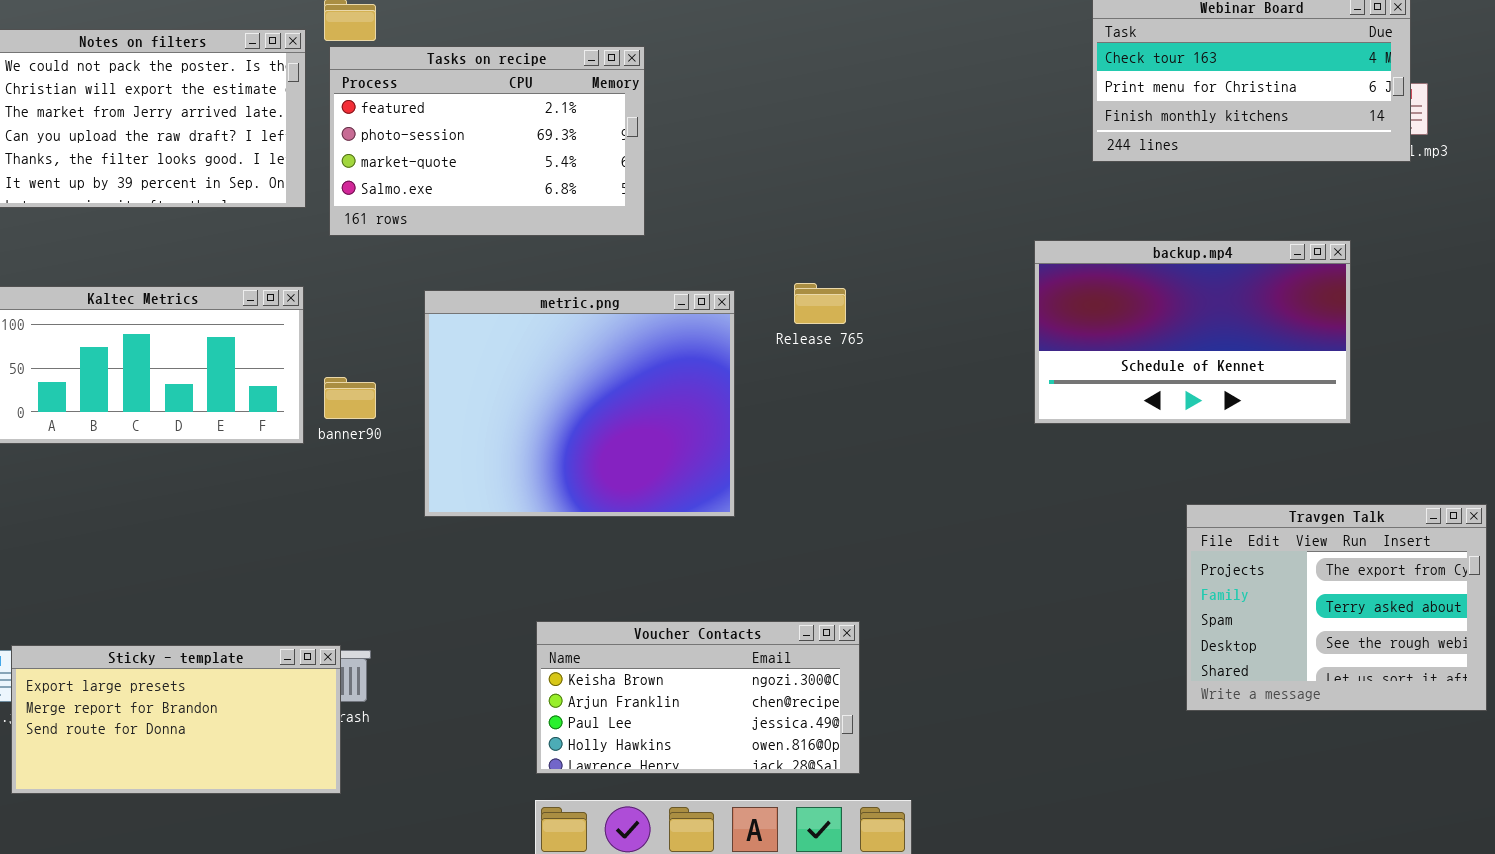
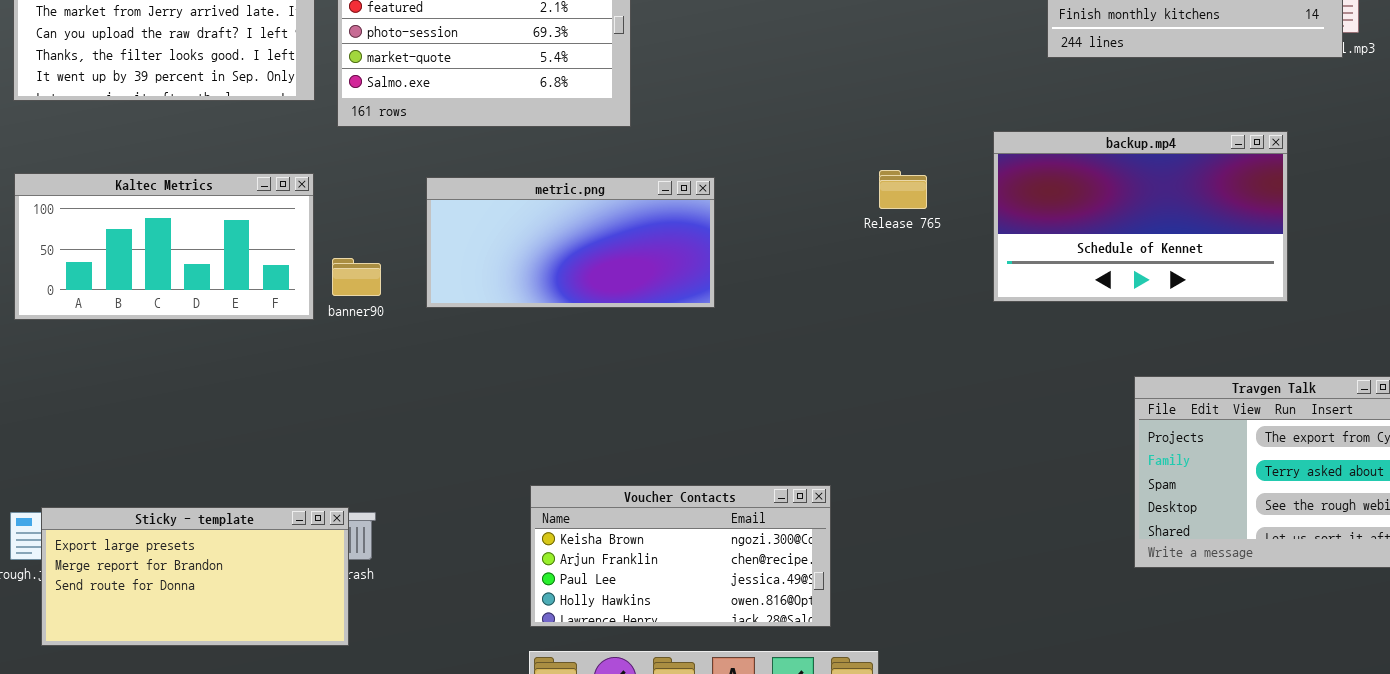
Release 765: [794,283,846,324] -> [879,170,927,209], moved
metric.png: [424,290,735,517] -> [426,177,715,308], resized

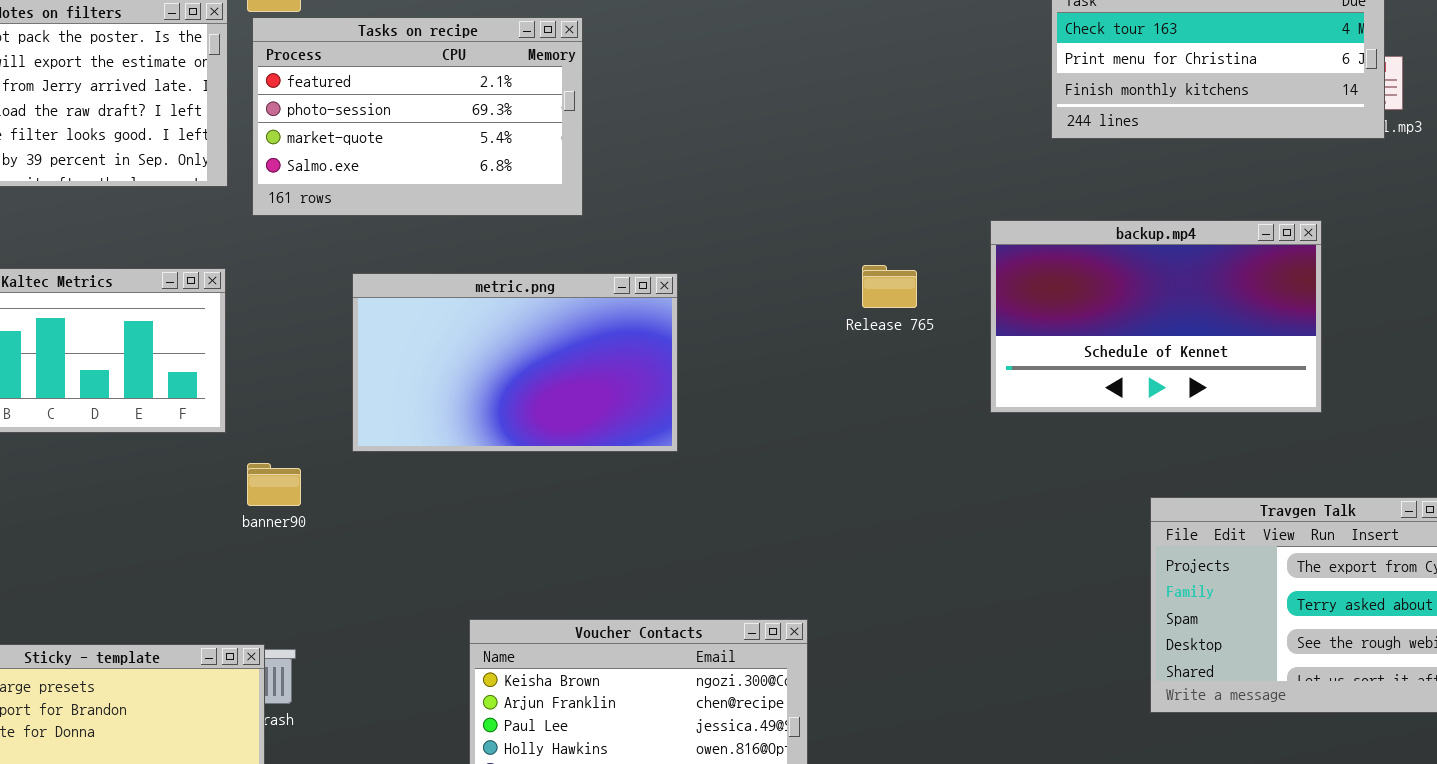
metric.png: [426,177,715,308] -> [352,273,678,452], resized
banner90: [332,258,381,296] -> [247,463,301,506], moved

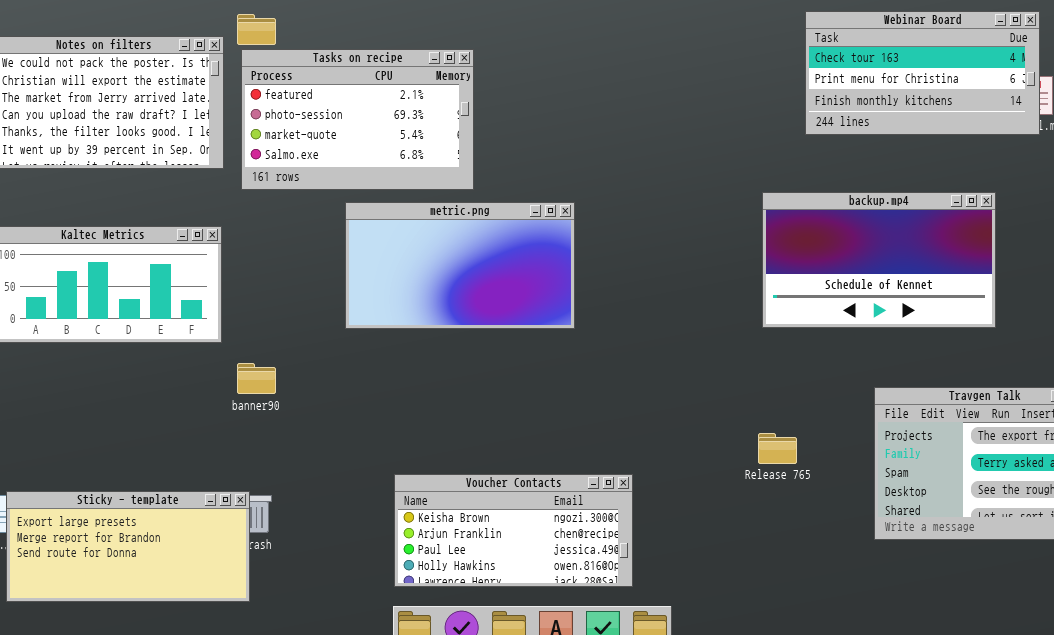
Release 765: [862,265,917,308] -> [758,433,797,464], moved
metric.png: [352,273,678,452] -> [345,202,575,329], moved

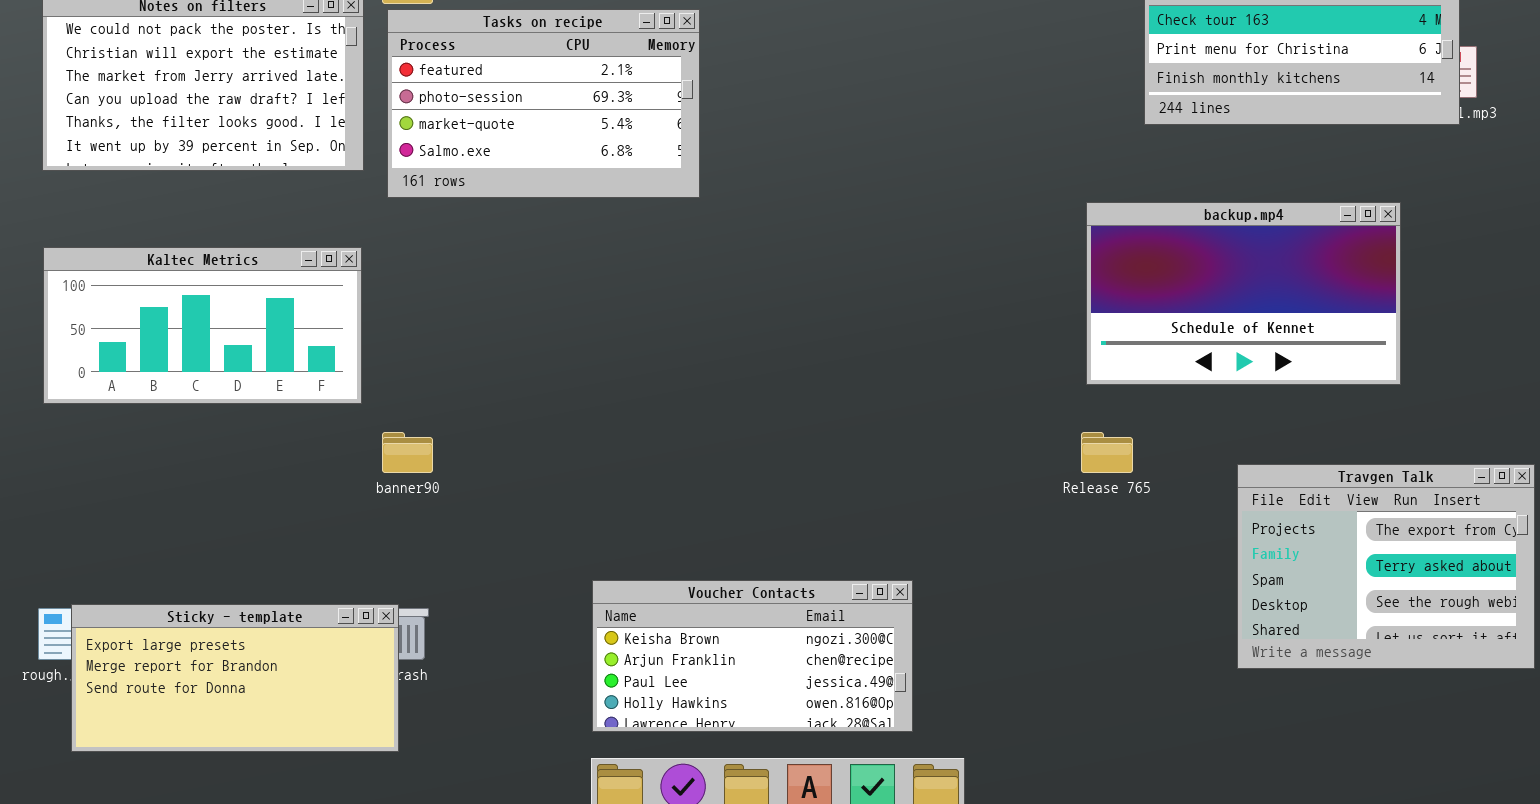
metric.png: [345,202,575,329] -> none, closed
Release 765: [758,433,797,464] -> [1081,432,1133,473], moved

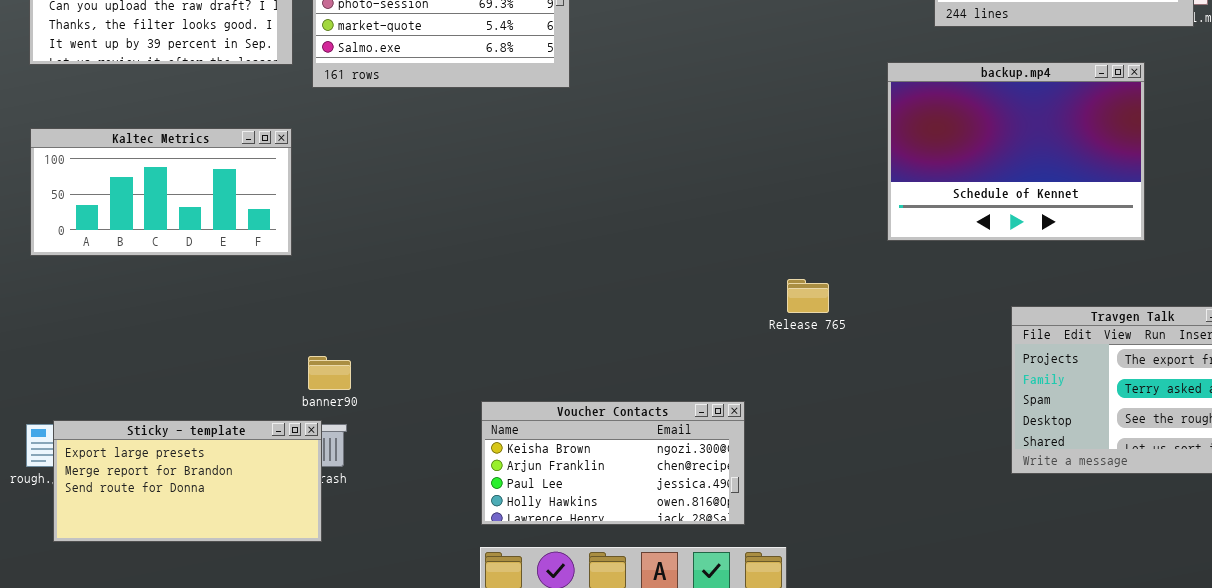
backup.mp4: [1086,202,1401,385] -> [887,62,1145,241], resized
banner90: [382,432,433,473] -> [308,356,351,390], moved
Release 765: [1081,432,1133,473] -> [787,279,829,313], moved

